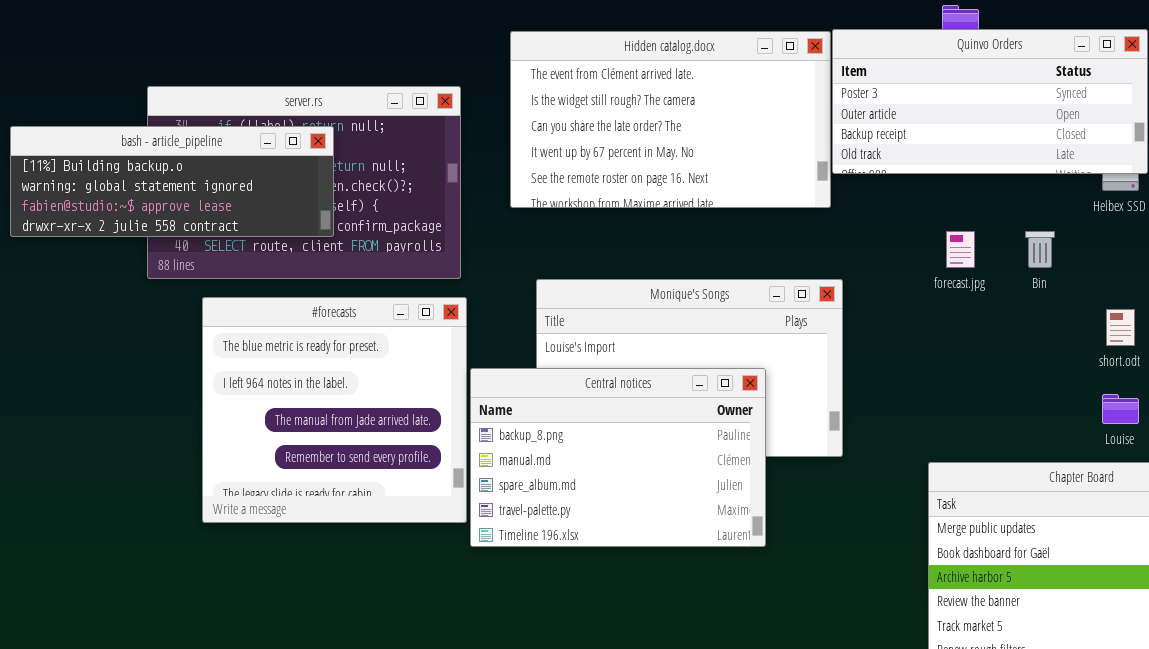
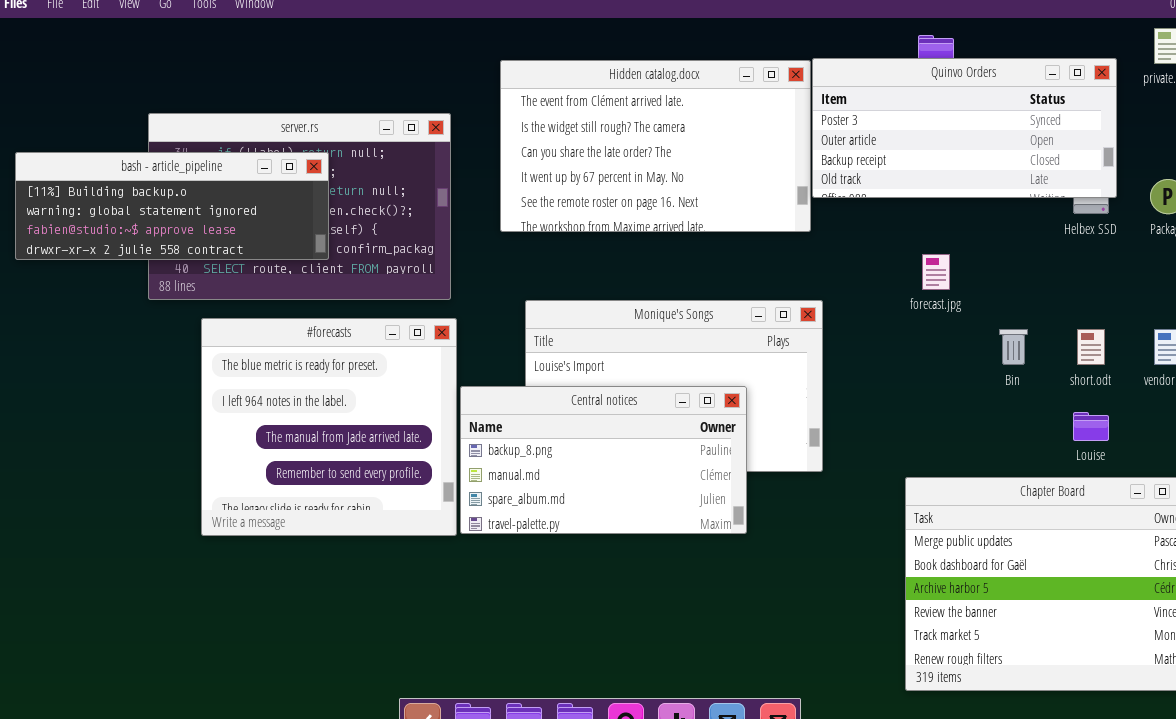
Bin: [1025,231,1055,268] -> [999,329,1028,365], moved
Central notices: [470,368,766,547] -> [460,386,747,534], resized

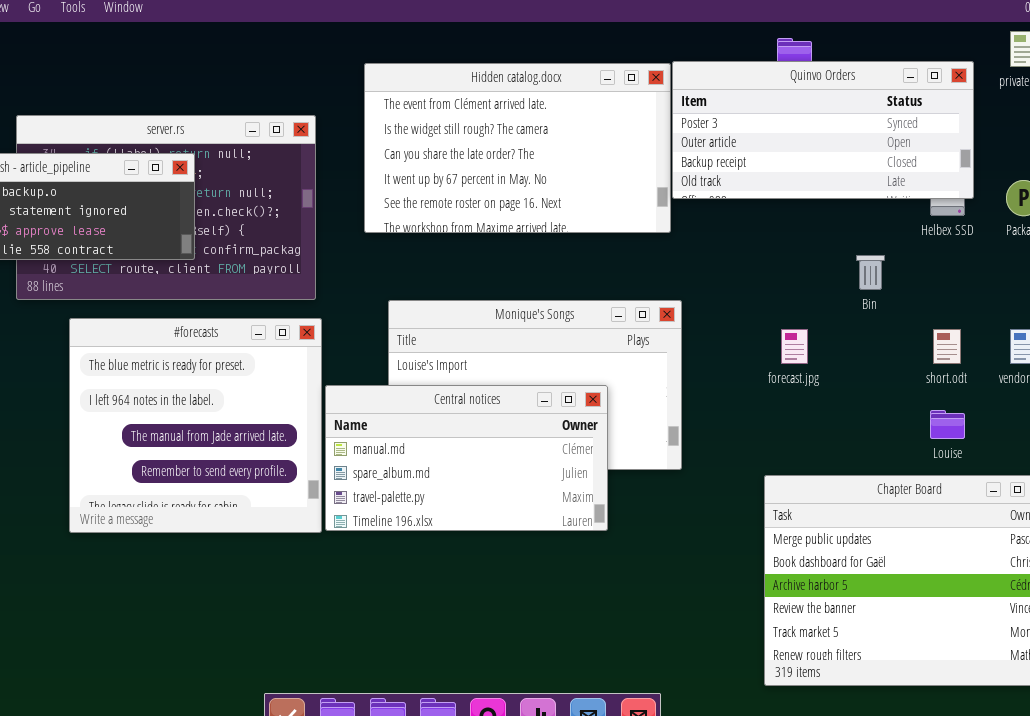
forecast.jpg: [922,254,950,290] -> [781,329,808,364], moved
Bin: [999,329,1028,365] -> [856,255,885,290], moved
Central notices: [460,386,747,534] -> [325,385,608,531], scrolled down 1 row

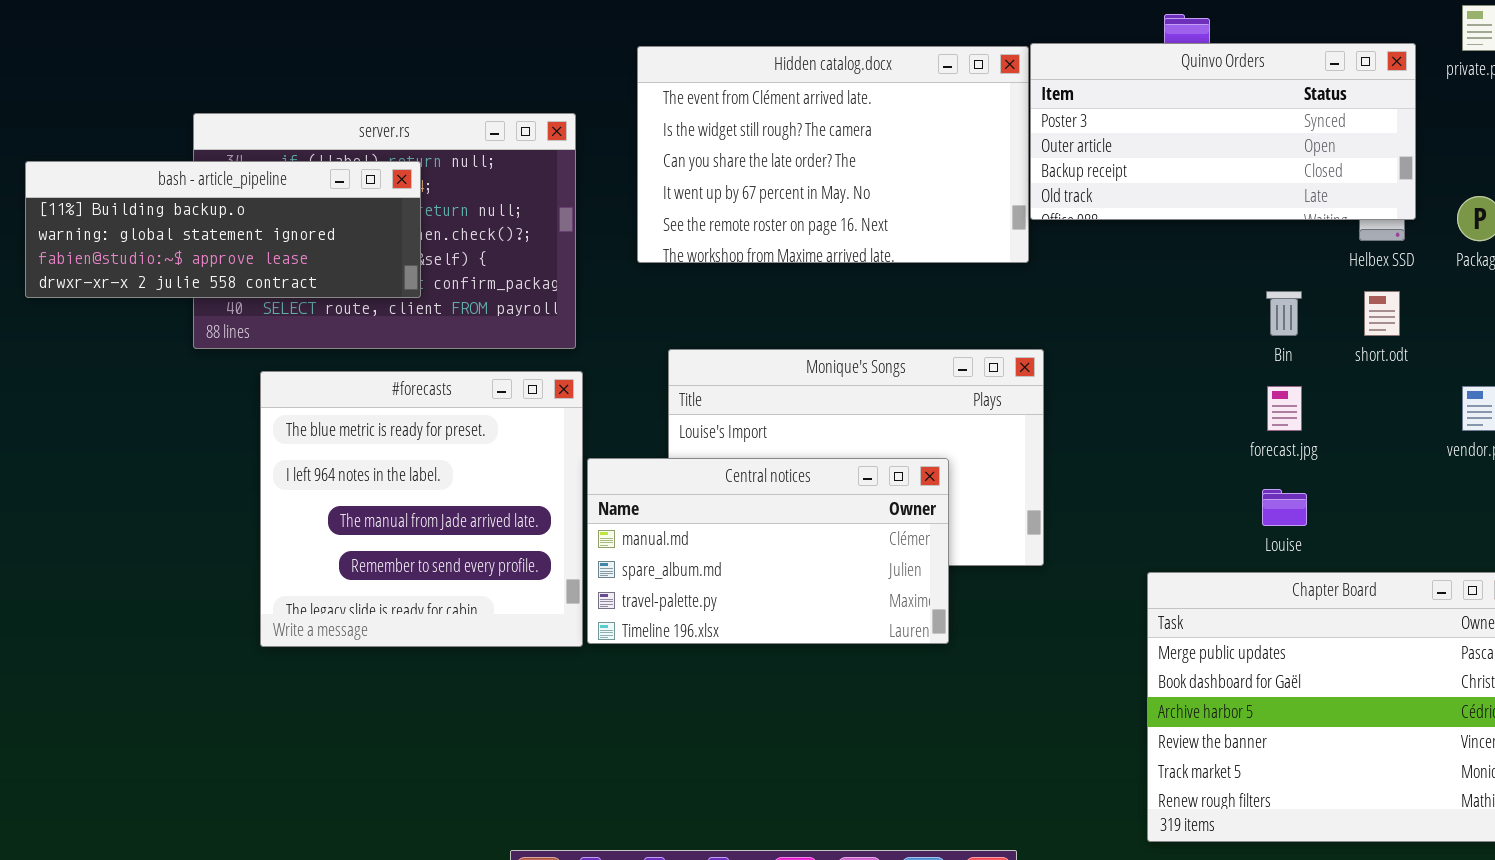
forecast.jpg: [781,329,808,364] -> [1267,386,1302,431], moved
short.odt: [933,329,961,364] -> [1364,291,1400,336], moved
Louise: [930,410,965,439] -> [1262,489,1307,526], moved

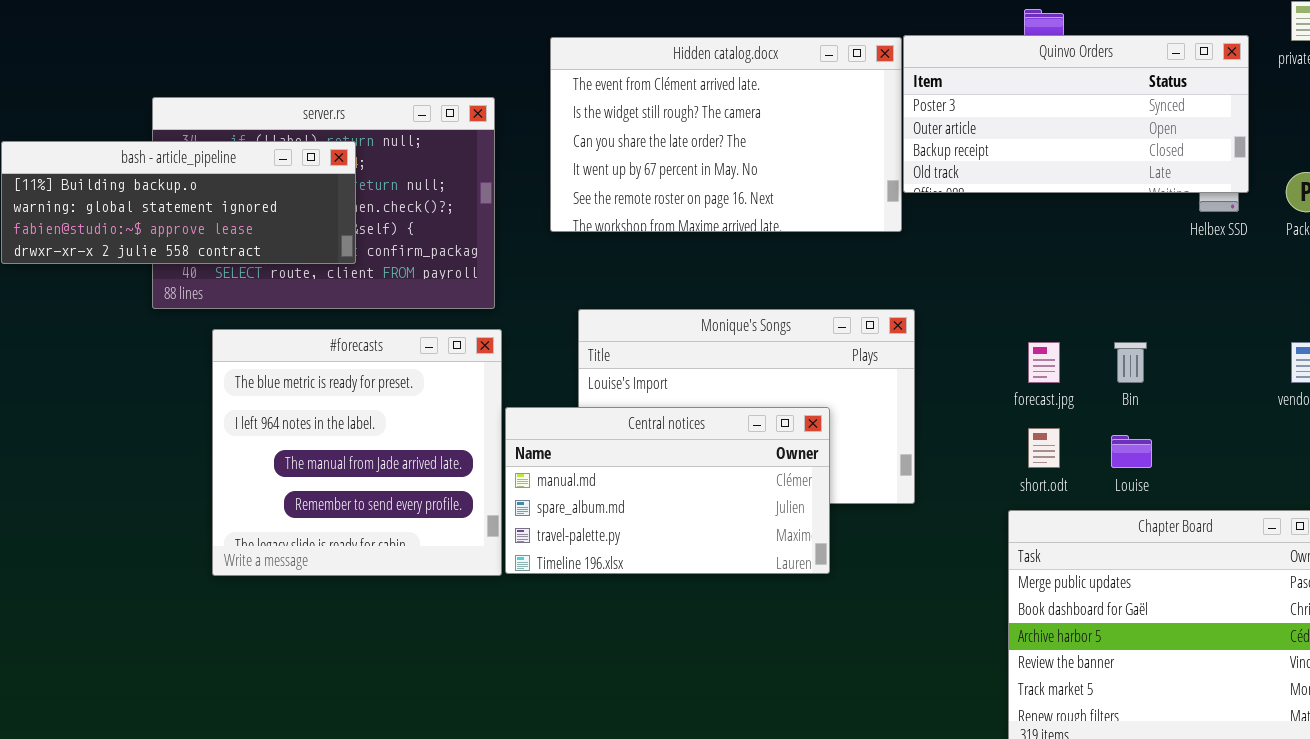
Bin: [1266,291,1302,336] -> [1114,342,1147,383], moved
short.odt: [1364,291,1400,336] -> [1028,428,1060,468], moved
forecast.jpg: [1267,386,1302,431] -> [1028,342,1060,383], moved

